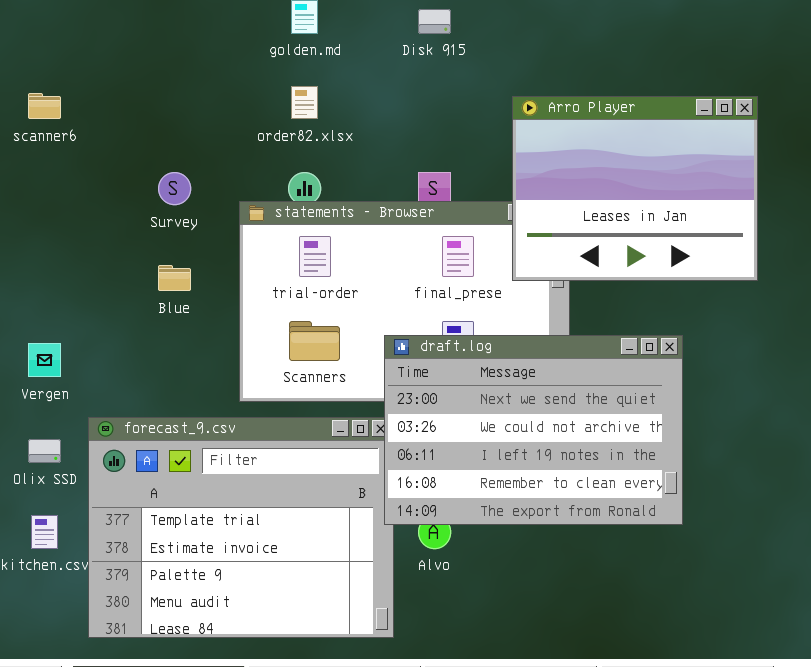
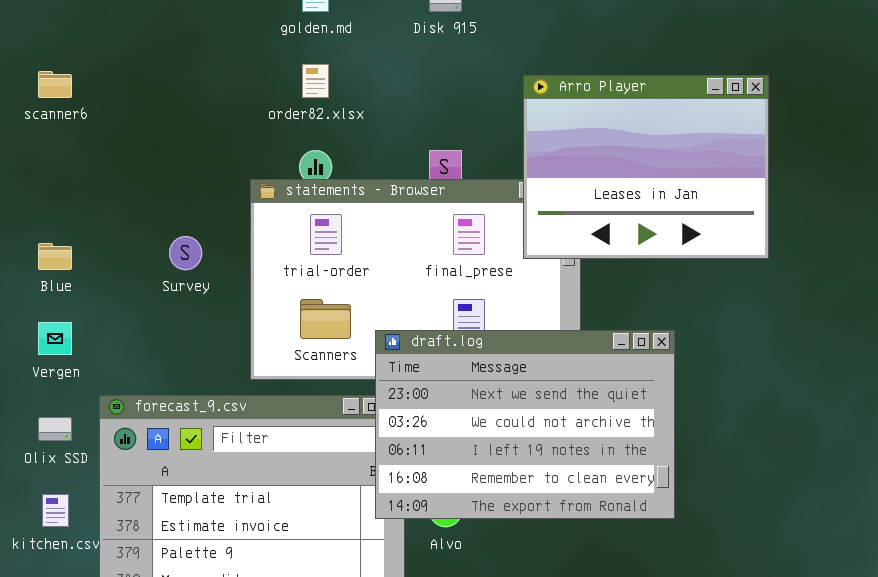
Survey: [158,172,191,205] -> [169,236,202,270], moved
Blue: [158,265,191,291] -> [38,243,72,270], moved
draft.log: [384,335,683,525] -> [375,330,675,519], moved

